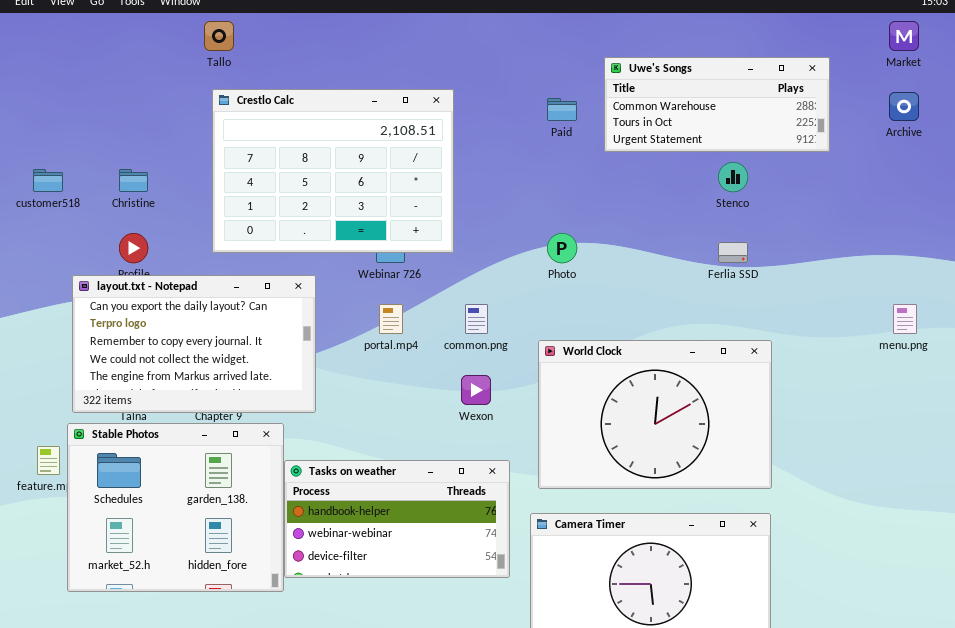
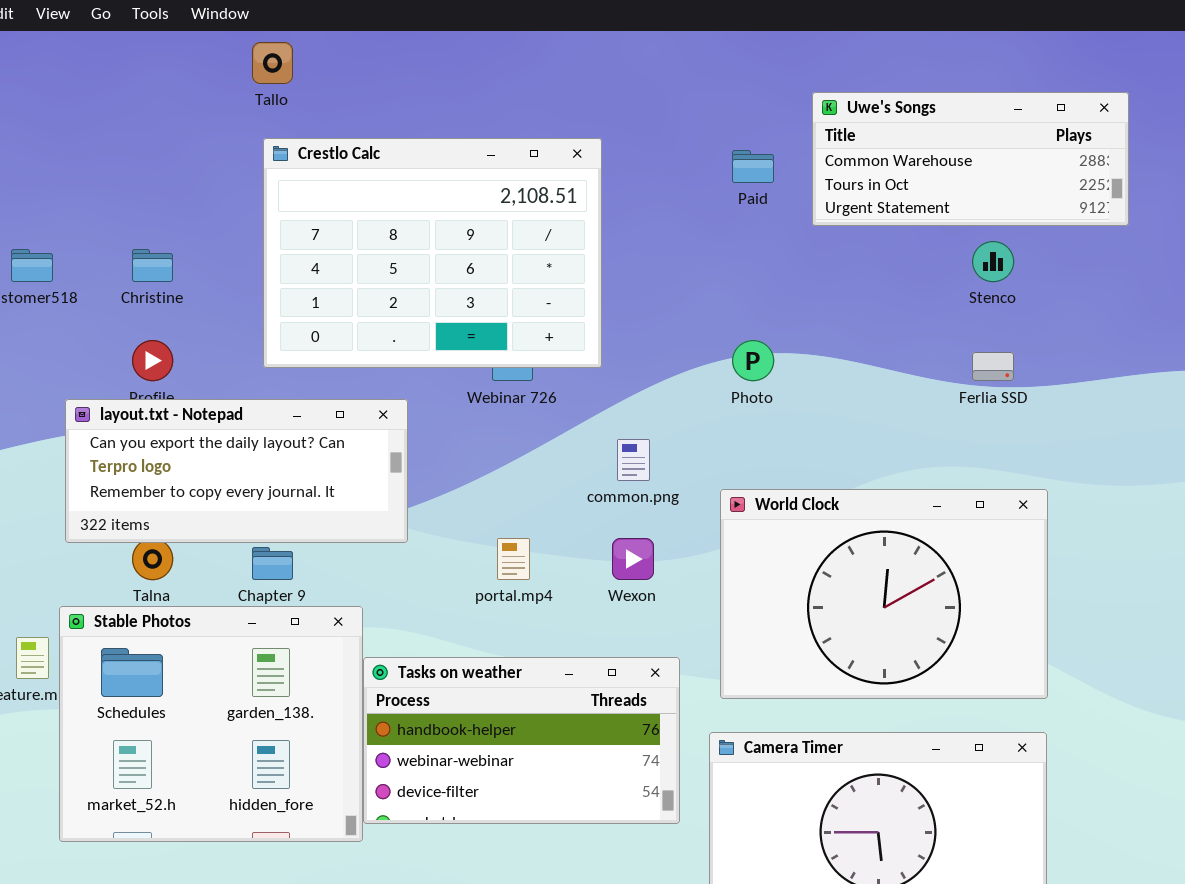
layout.txt - Notepad: [72,275,316,413] -> [65,399,408,543], resized
portal.mp4: [379,304,403,334] -> [497,538,530,580], moved

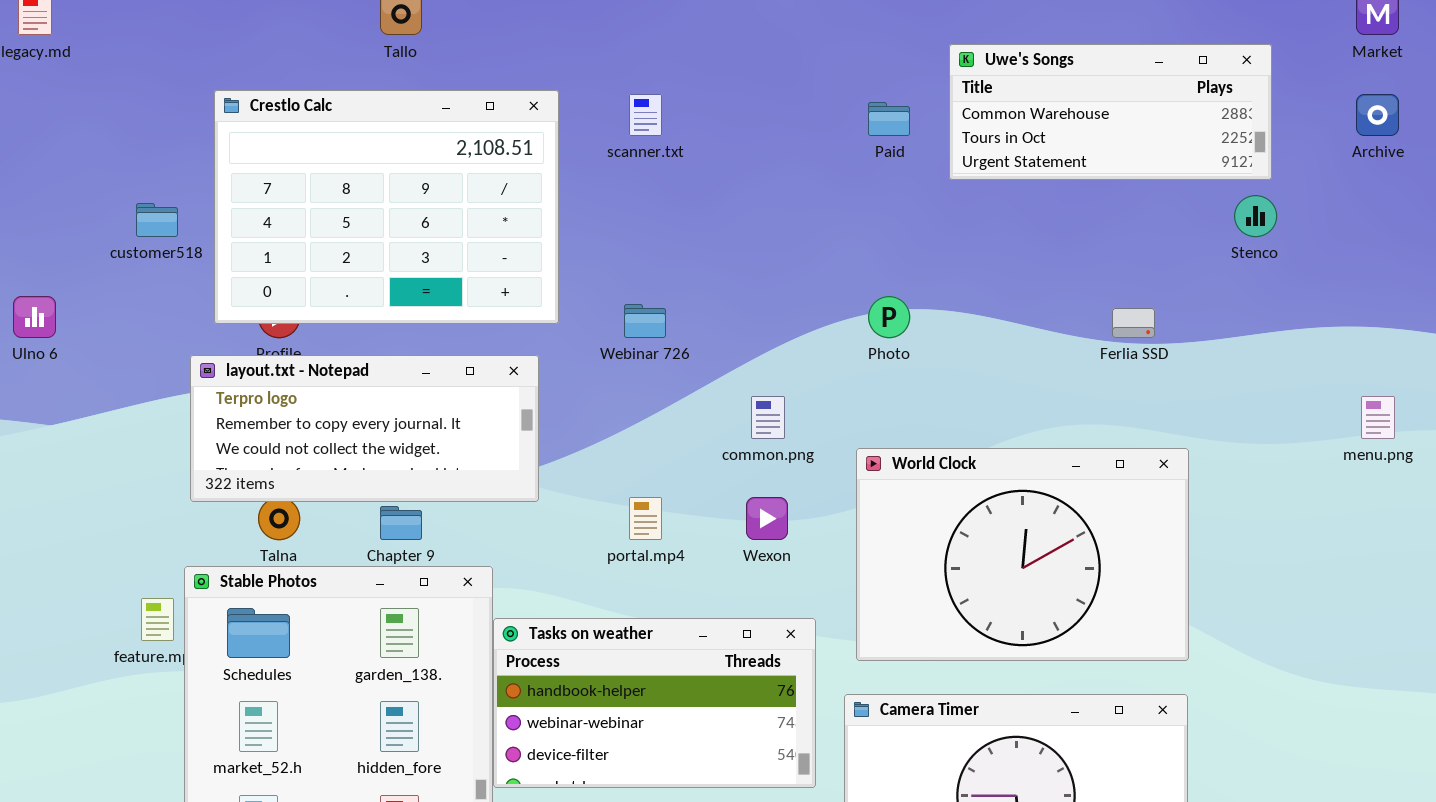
Crestlo Calc: [263,138,602,368] -> [214,90,559,324], moved
Stenco: [972,241,1014,282] -> [1234,195,1277,237], moved
layout.txt - Notepad: [65,399,408,543] -> [190,355,539,502], scrolled down 1 row

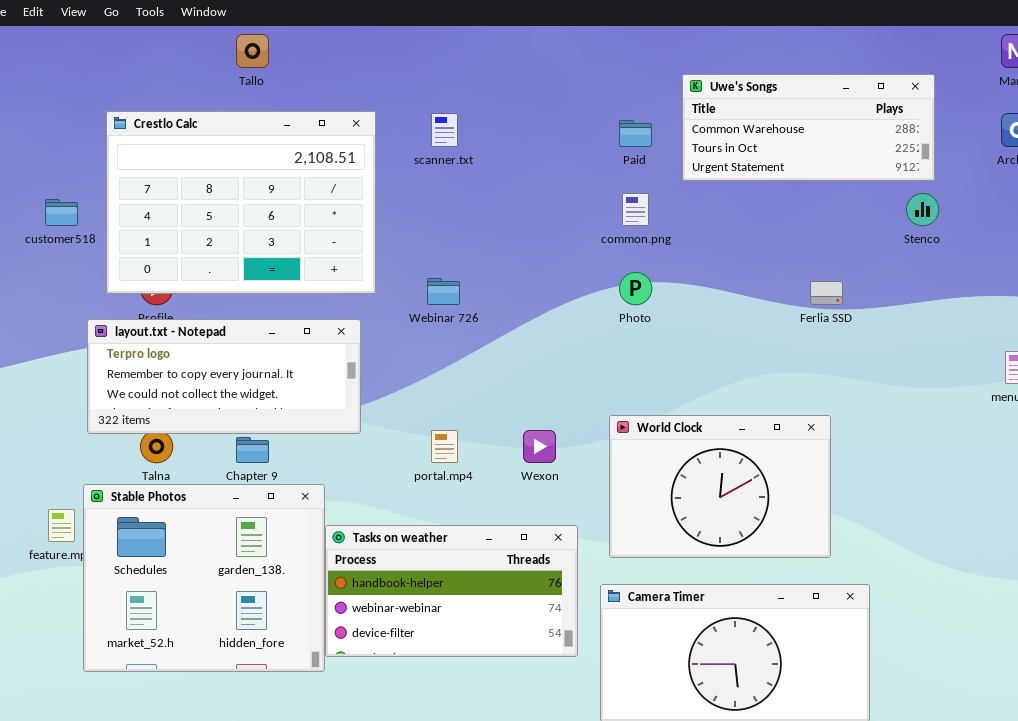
common.png: [751,396,785,439] -> [622,193,649,226], moved
World Clock: [856,448,1189,661] -> [609,415,831,558], resized

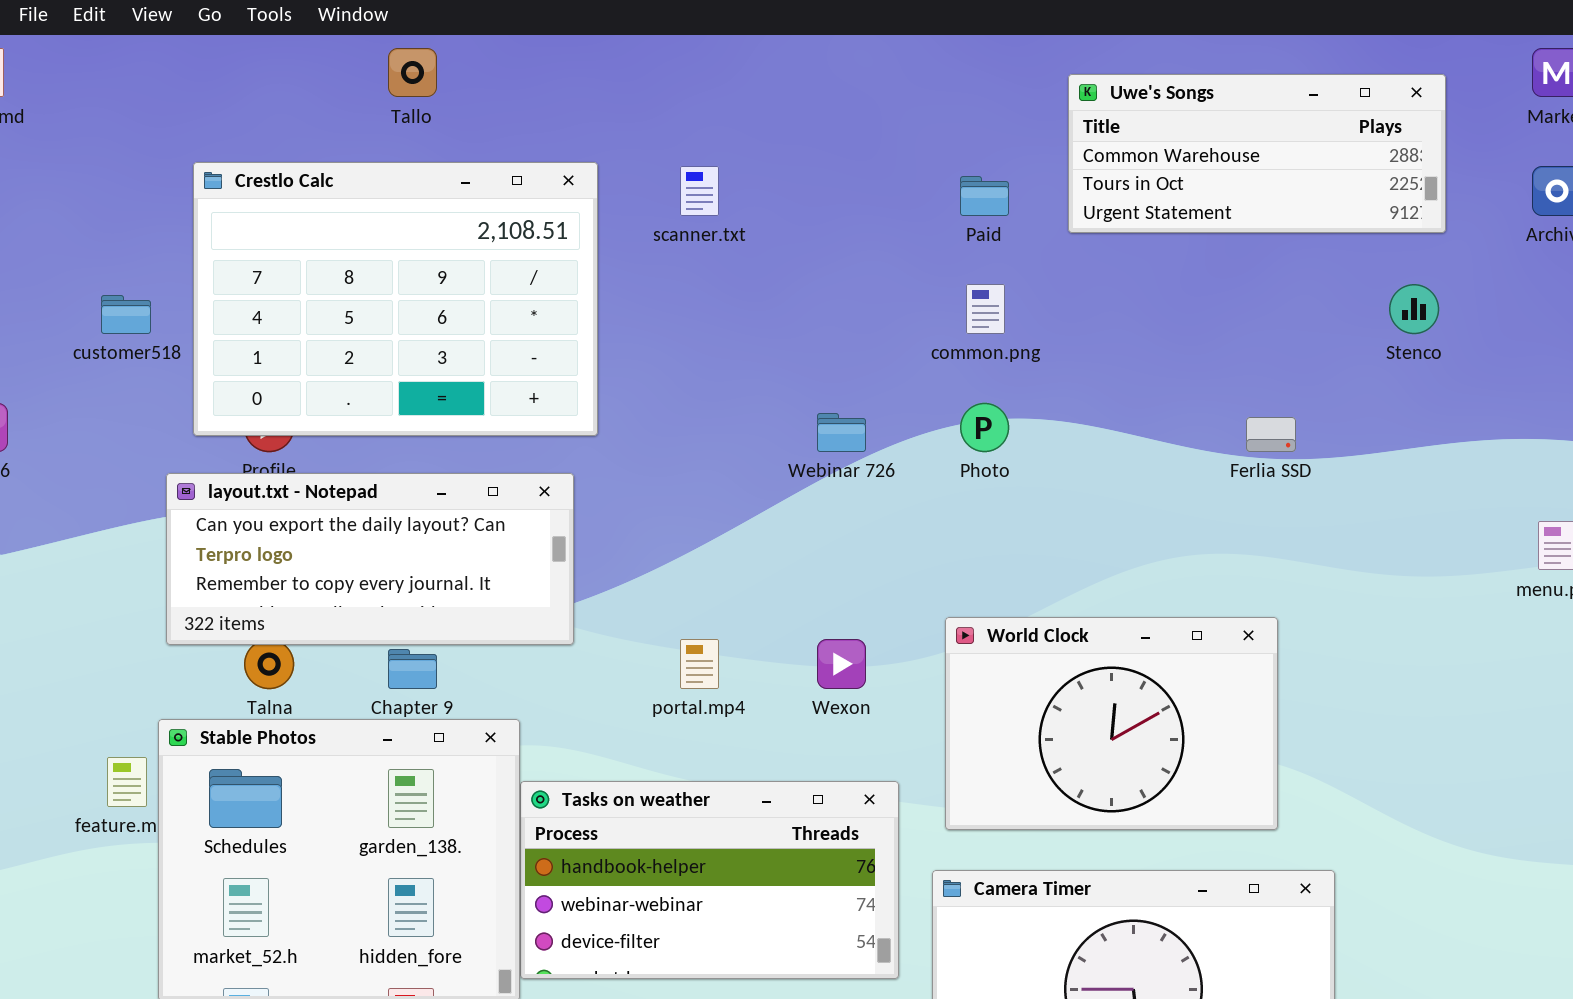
Uwe's Songs: [682,74,935,181] -> [1068,74,1446,233], moved
Webinar 726: [427,278,460,305] -> [817,413,866,452], moved
layout.txt - Notepad: [87,319,361,434] -> [166,473,574,645], scrolled up 1 row

